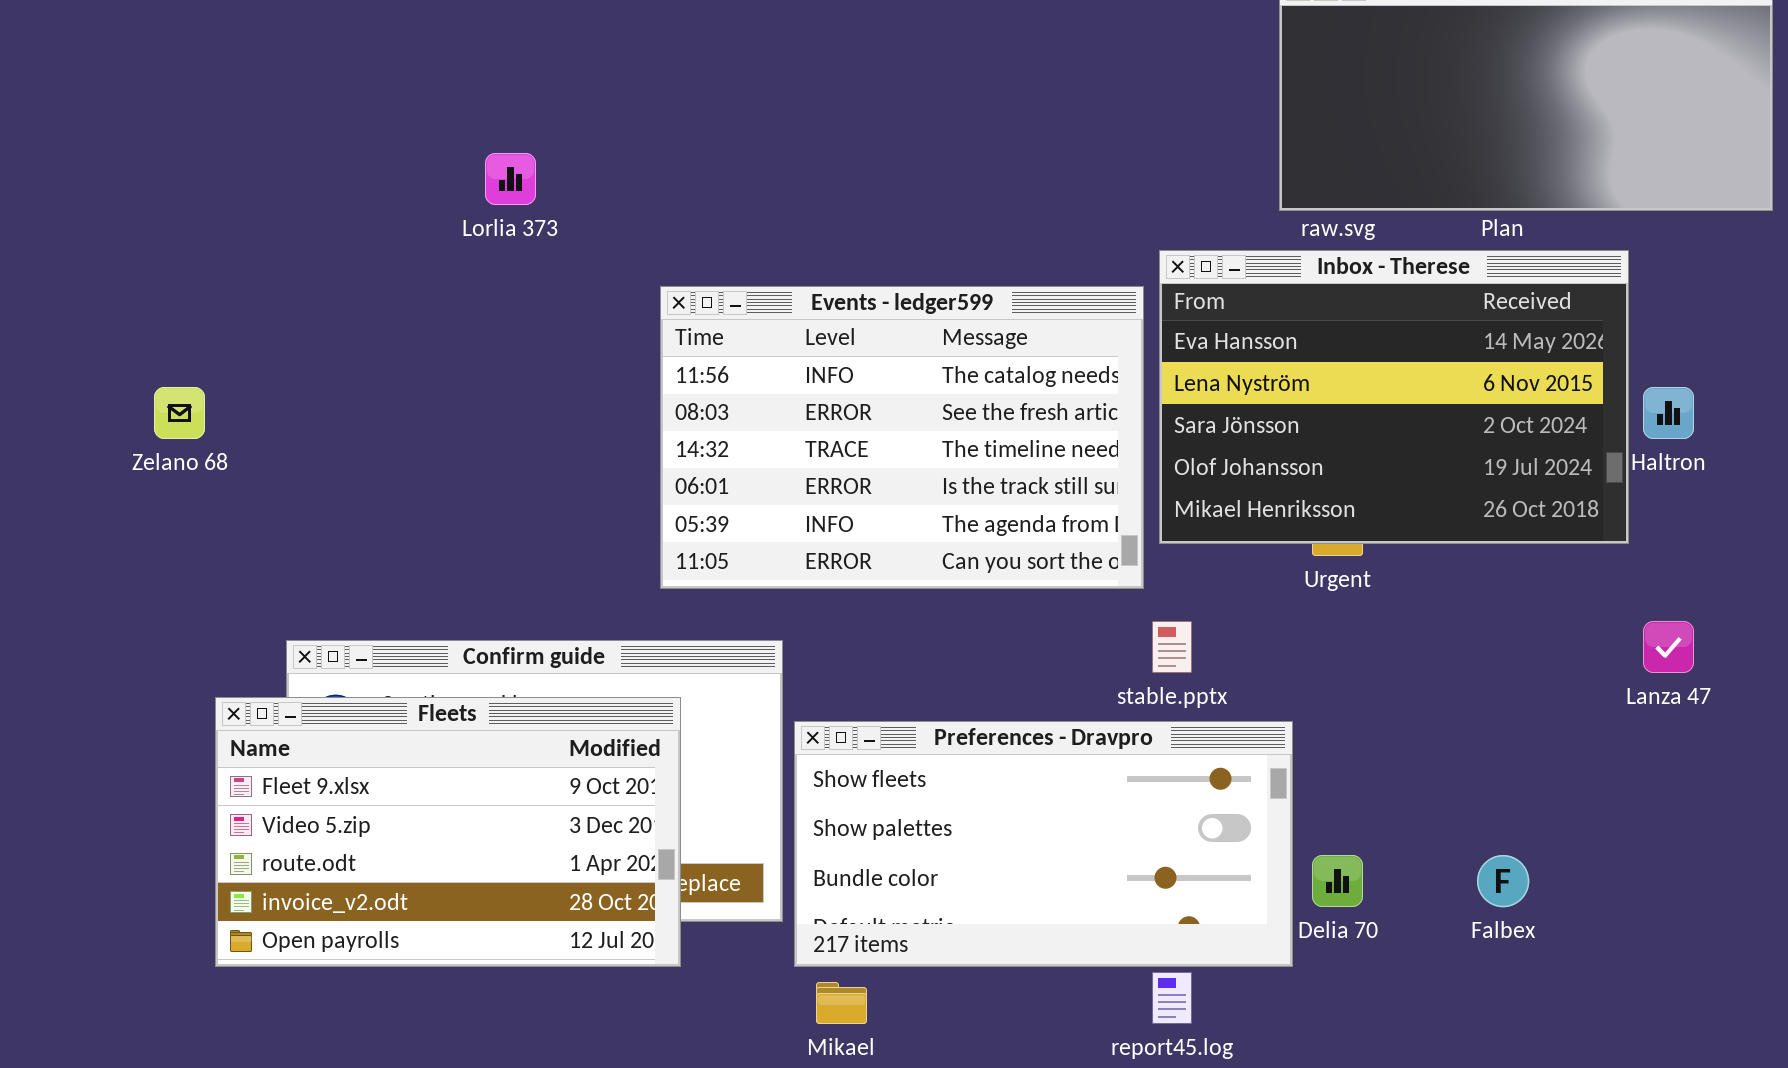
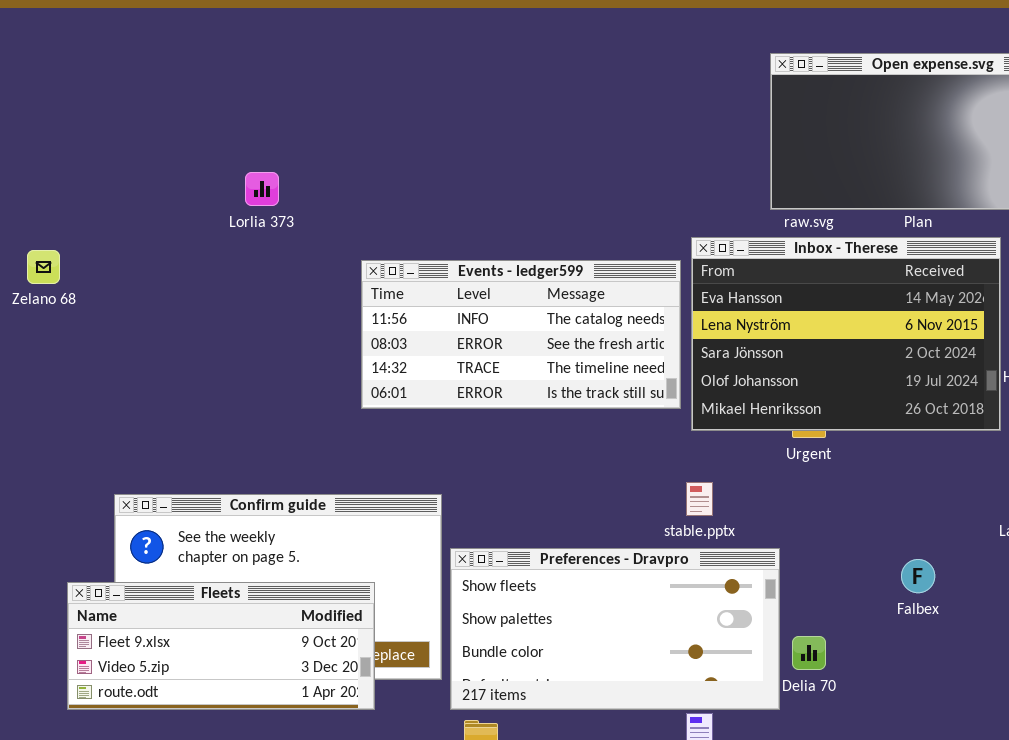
Events - ledger599: [660,286,1144,589] -> [361,260,681,409], resized
Zelano 68: [154,387,205,439] -> [27,250,60,284], moved
Fleets: [215,697,681,967] -> [67,582,375,710], resized
Falbex: [1477,855,1529,907] -> [901,559,935,593], moved

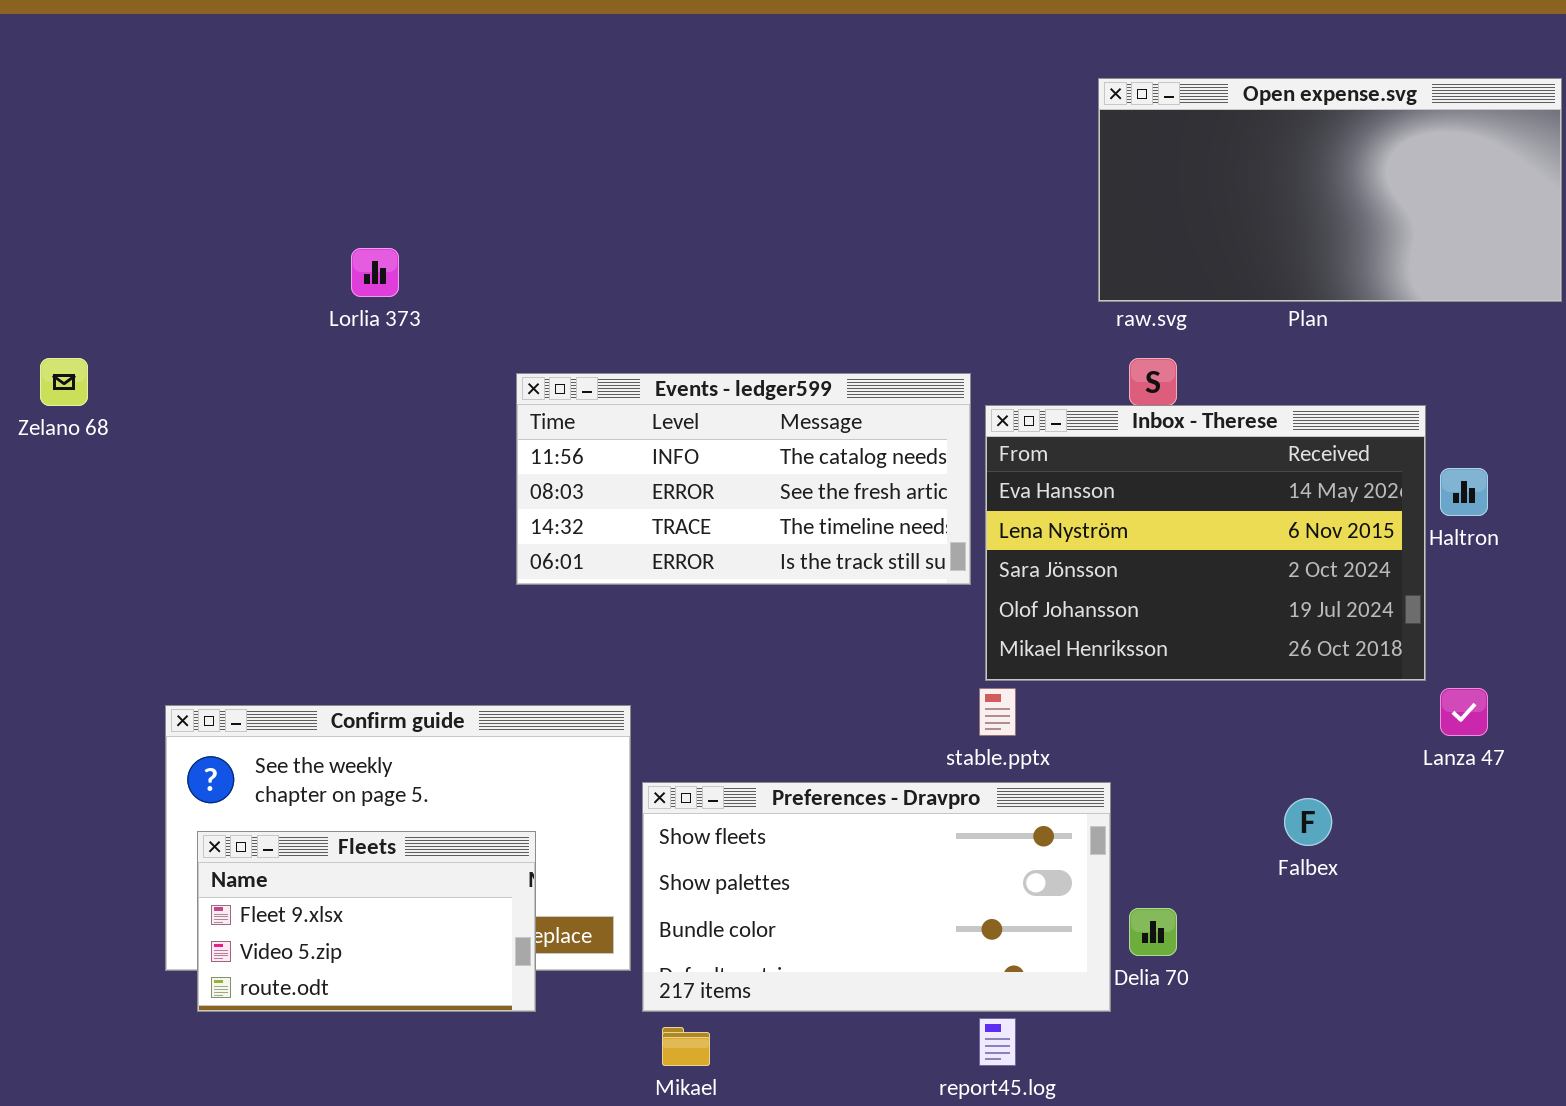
Inbox - Therese: [691,237,1001,431] -> [985,405,1426,681], moved
Fleets: [67,582,375,710] -> [197,831,536,1012], resized

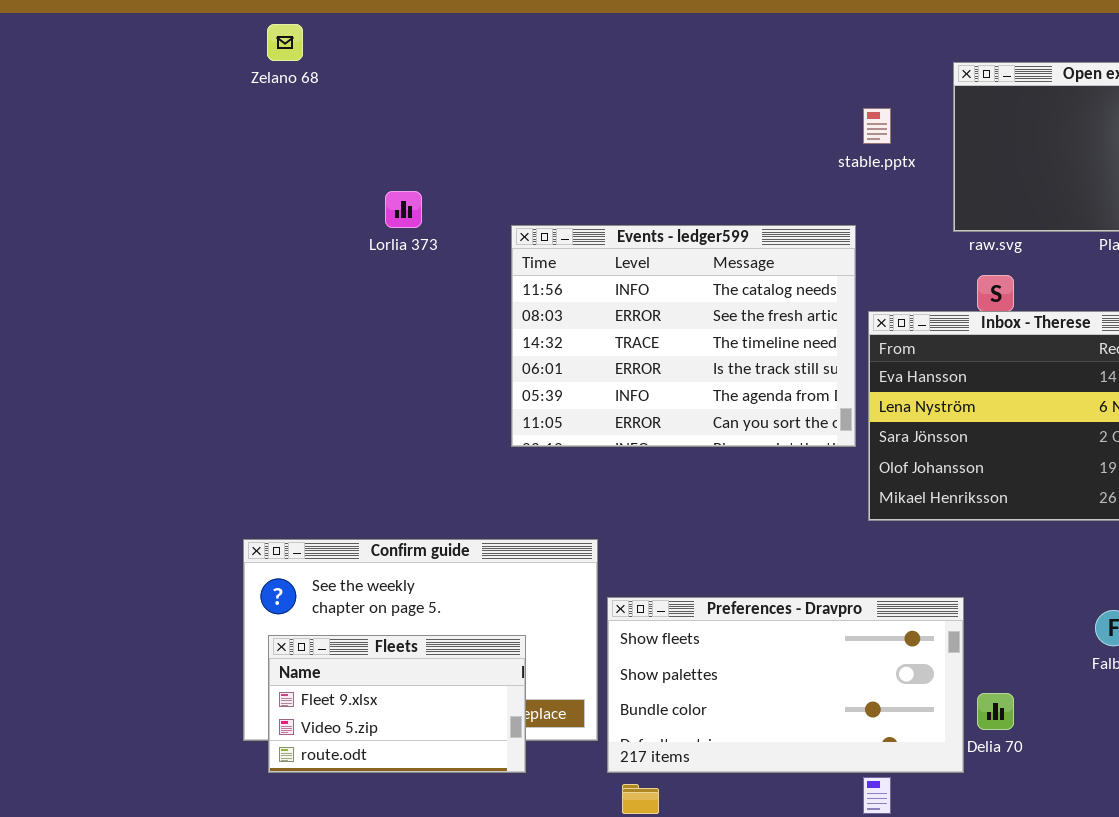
Zelano 68: [40,358,88,406] -> [267,24,303,61], moved
Events - ledger599: [516,373,971,585] -> [511,225,856,447], resized
stable.pptx: [979,688,1016,736] -> [863,108,891,144], moved

